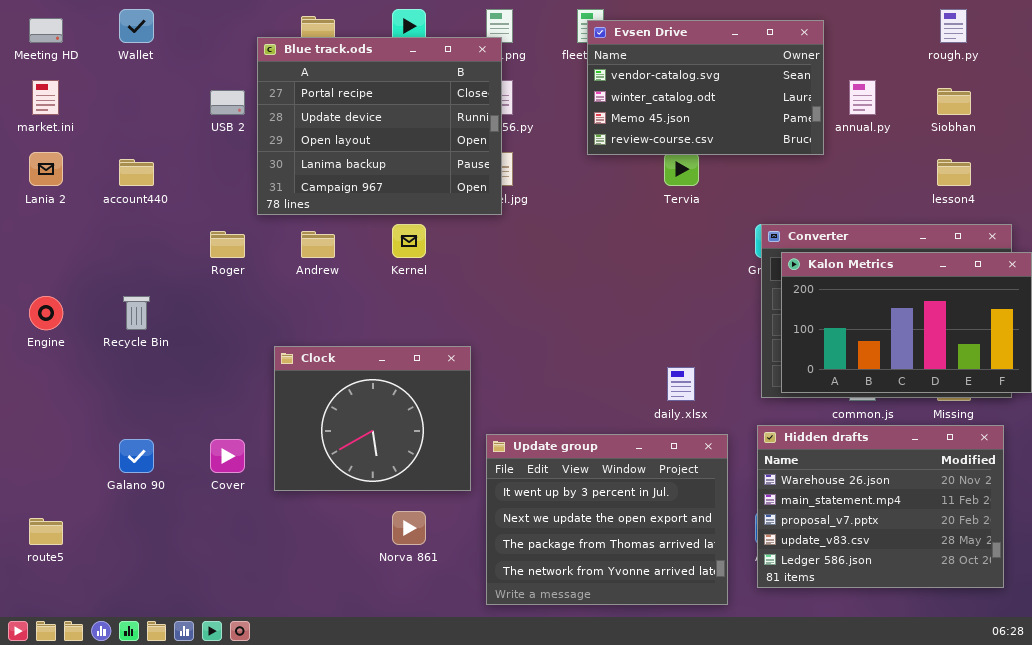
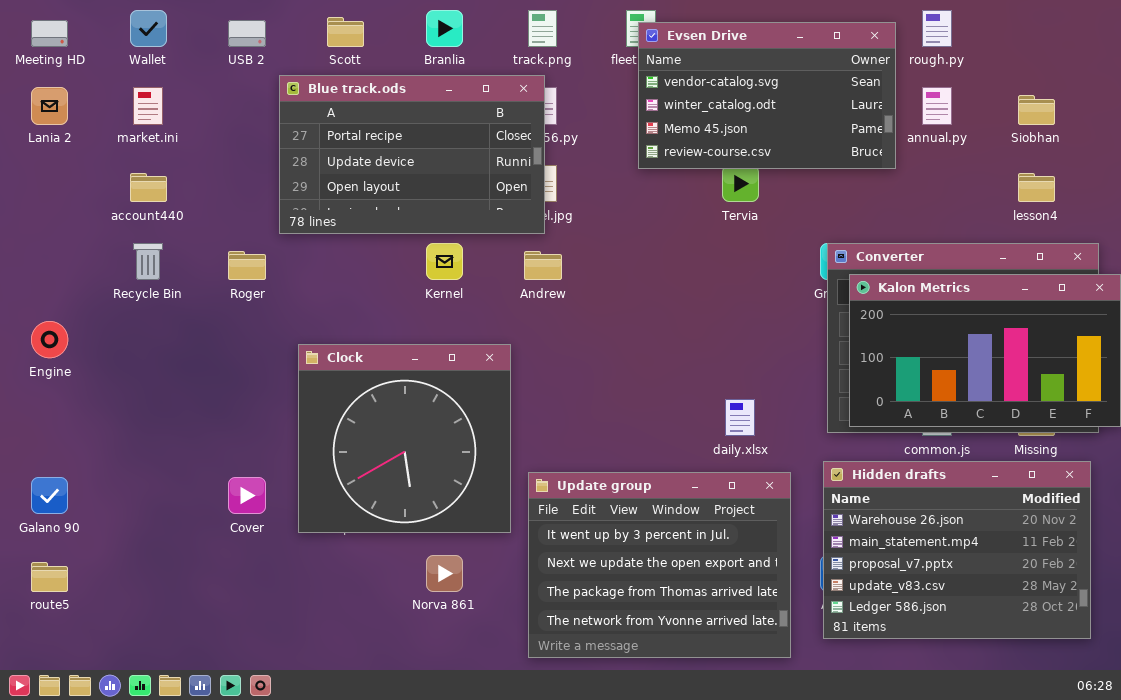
rough.py: [940,9,967,43] -> [922,10,952,47], moved
Blue track.ods: [257,37,502,215] -> [279,75,545,234], resized
market.ini: [32,80,59,115] -> [133,87,163,125], moved
USB 2: [210,90,245,115] -> [228,20,266,47], moved
Lania 2: [29,152,63,186] -> [31,87,68,125], moved
Andrew: [301,231,335,258] -> [524,251,562,280], moved
Recycle Bin: [123,296,150,330] -> [133,243,163,280], moved
Clock: [274,346,471,491] -> [298,344,511,533], resized
Galano 90: [119,439,154,473] -> [31,477,68,514], moved

